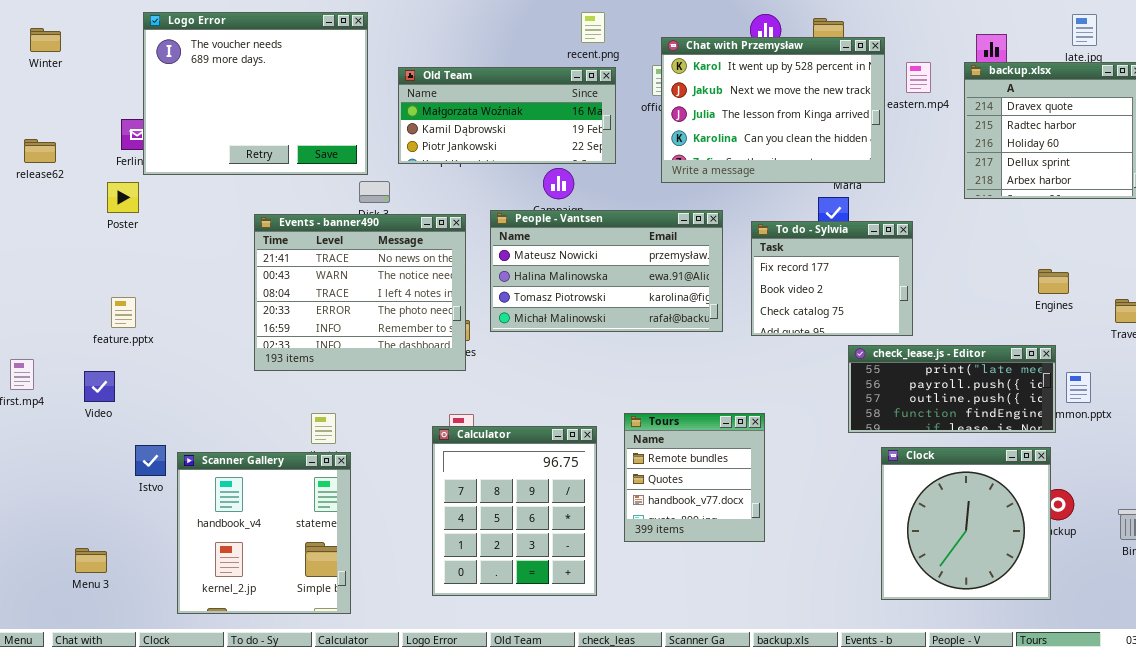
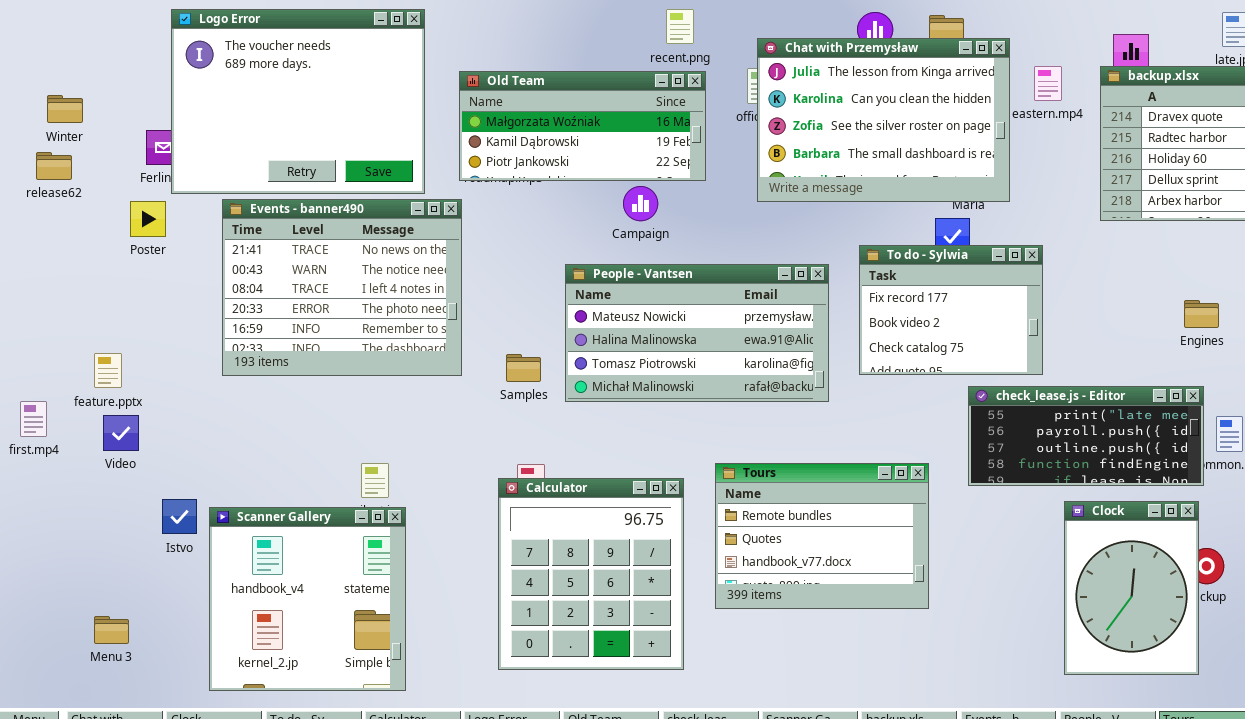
Winter: [30,28,61,52] -> [47,95,83,123], moved
Chat with Przemysław: [661,37,885,183] -> [757,38,1010,202], scrolled down 2 rows
People - Vantsen: [490,210,723,332] -> [565,264,829,402], moved
Events - banner490: [254,214,466,371] -> [222,199,462,376], moved
feature.pptx: [111,297,136,328] -> [94,353,122,388], moved
Tours: [624,413,765,542] -> [715,463,929,609], resized
Clock: [881,447,1051,600] -> [1064,501,1199,675], resized

